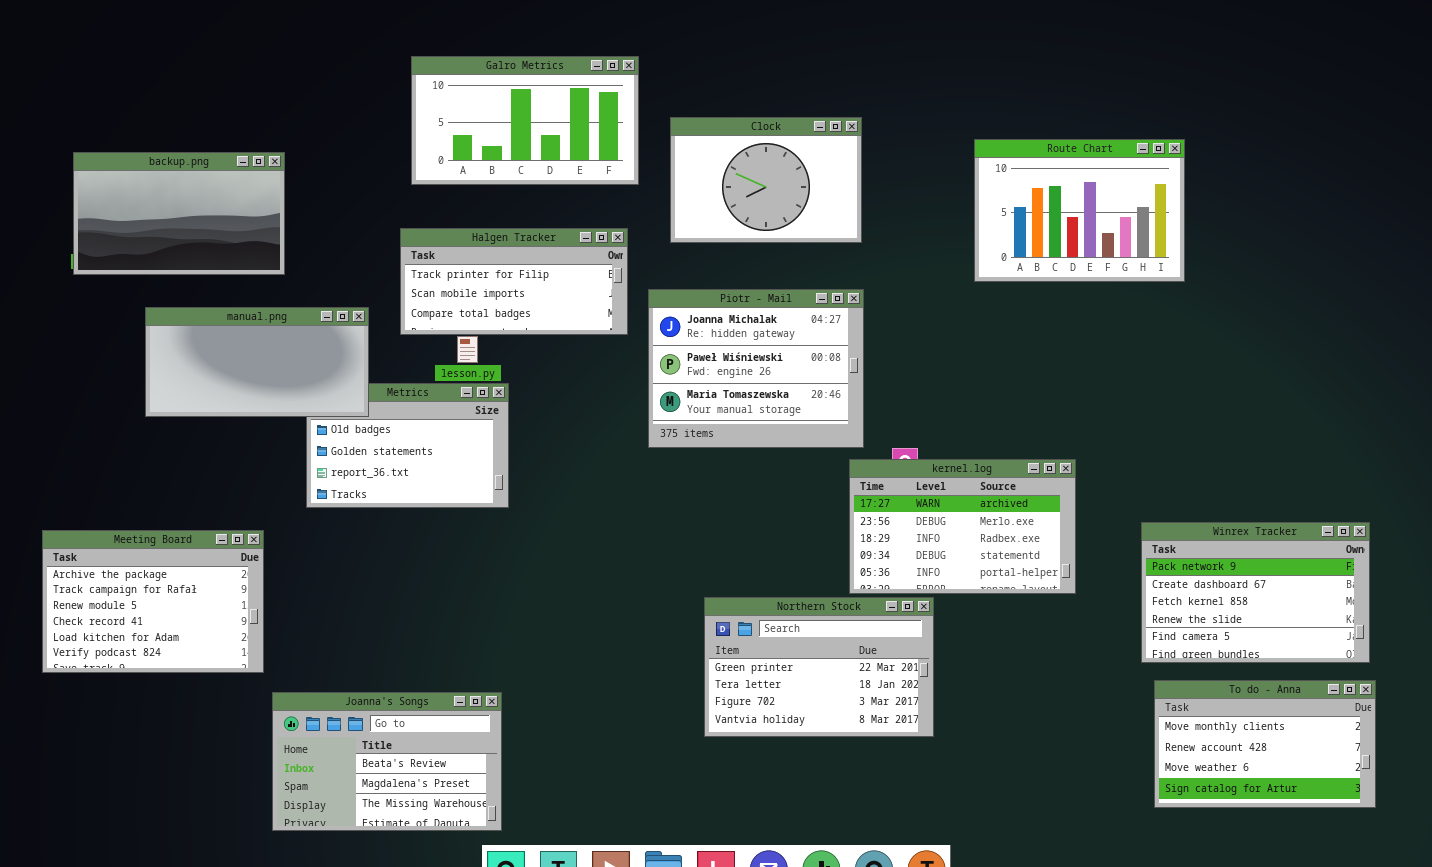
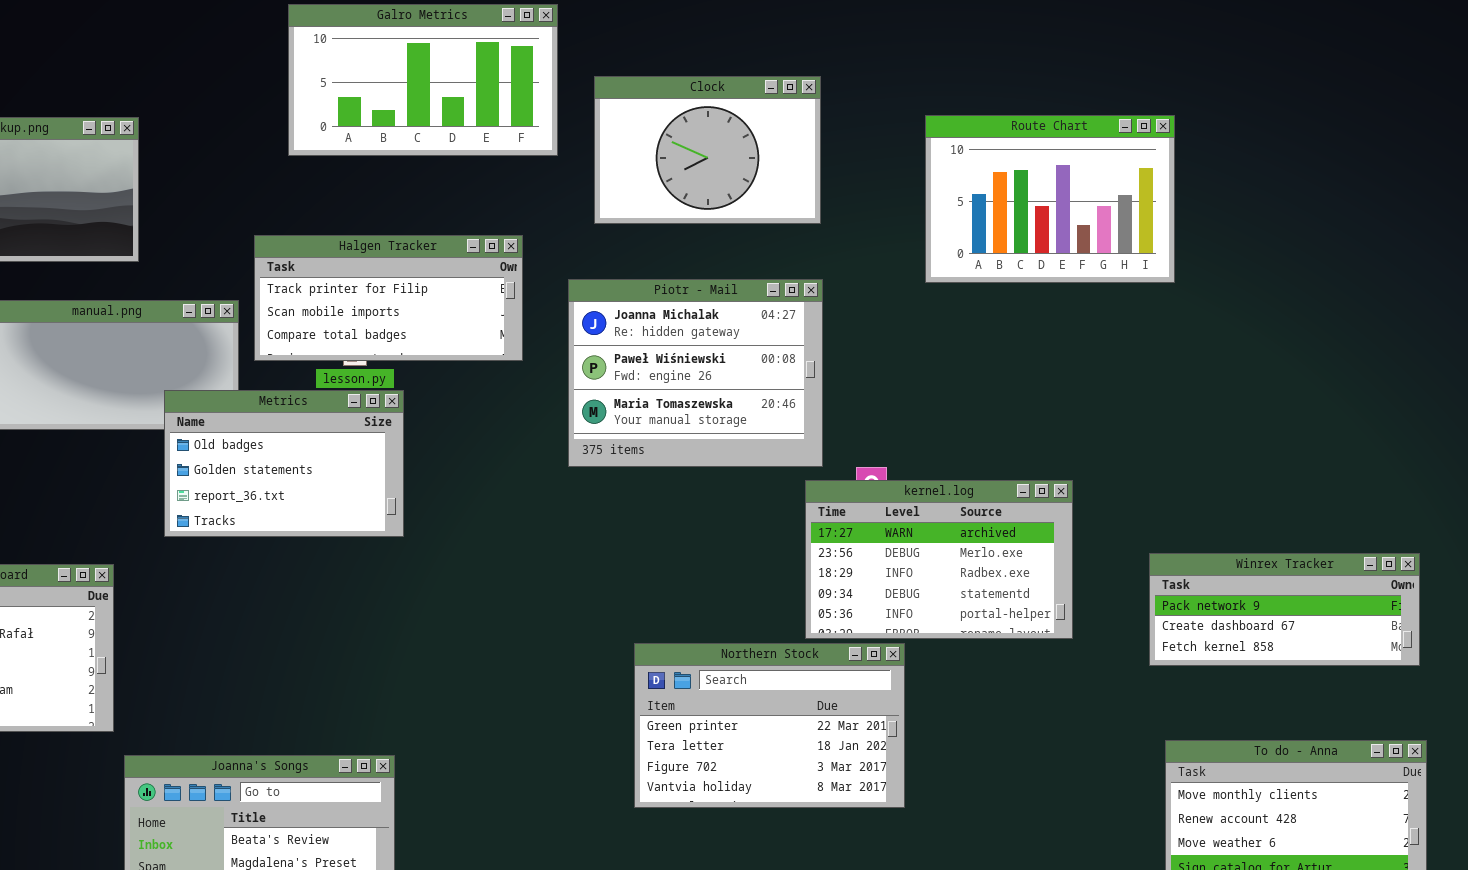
Route Chart: [974,139,1185,282] -> [925,115,1175,283], moved
Halgen Tracker: [400,228,628,335] -> [254,235,523,361], moved
Metrics: [306,383,509,508] -> [164,390,404,537], raised
Winrex Tracker: [1141,522,1370,663] -> [1149,553,1420,666], resized

